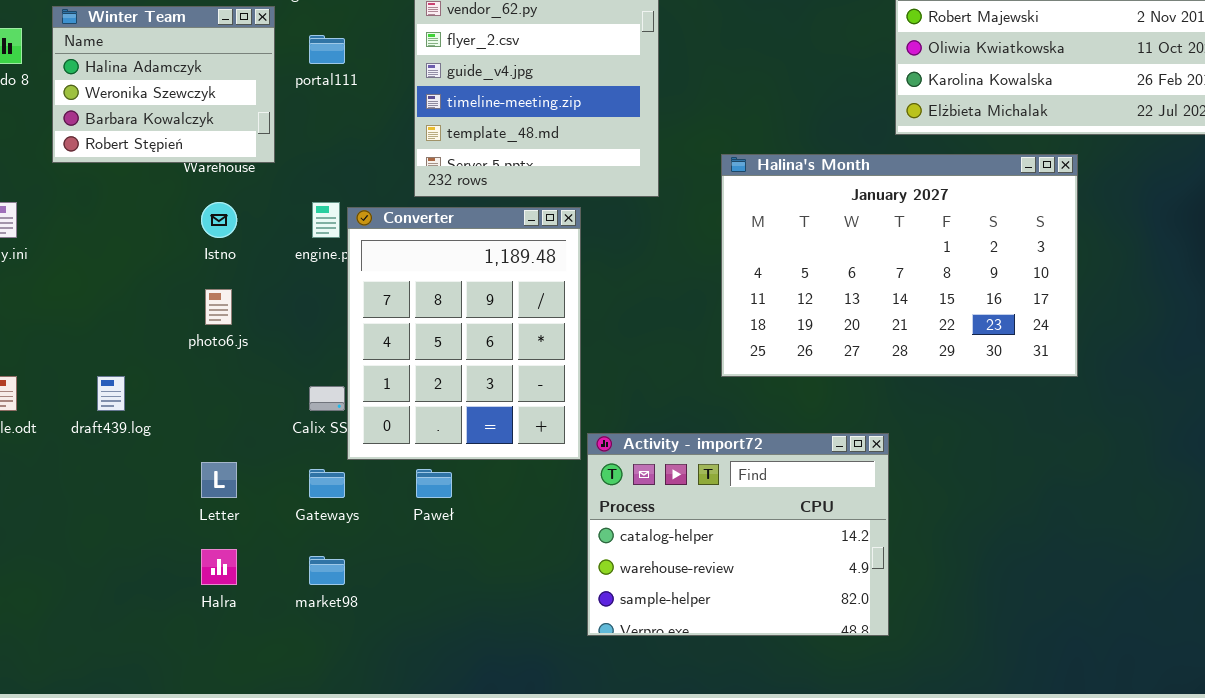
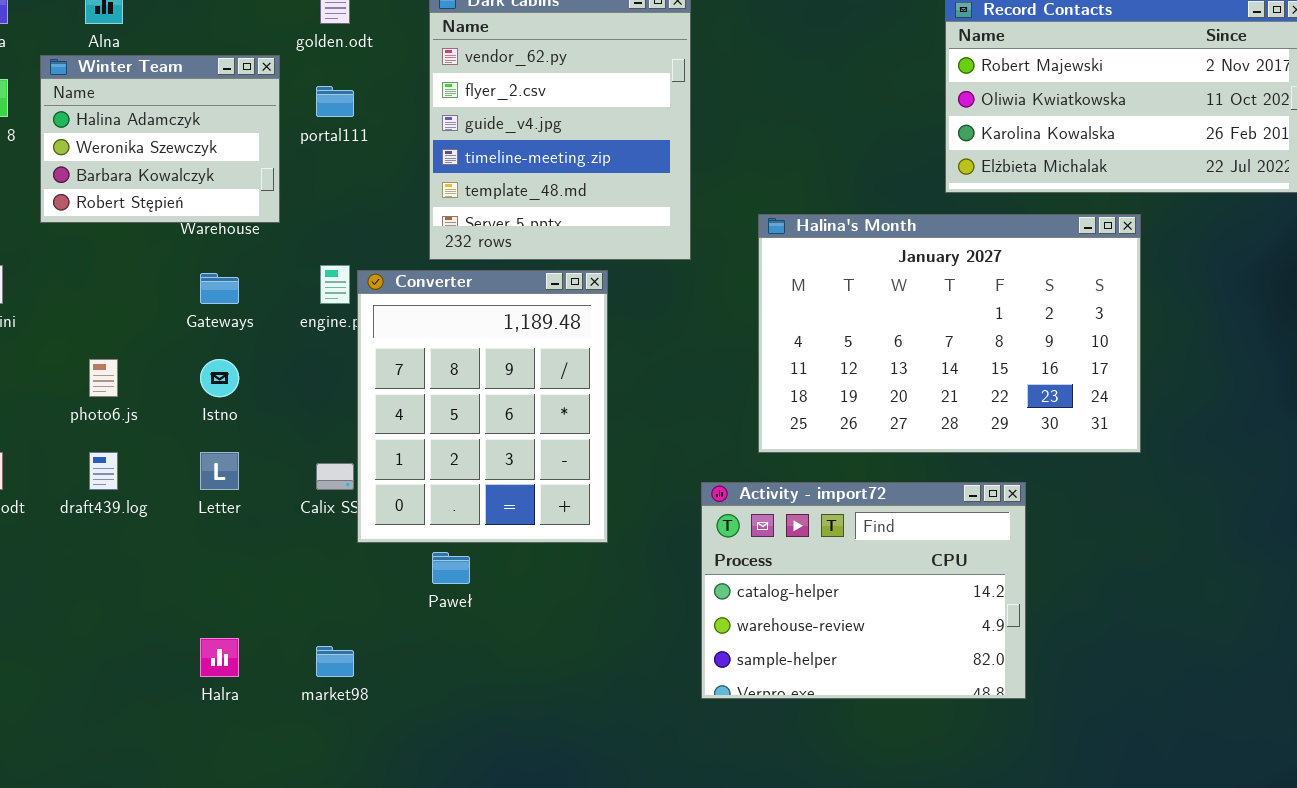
Istno: [201,202,237,238] -> [200,359,239,397], moved
photo6.js: [205,289,232,325] -> [89,359,118,397], moved
Activity - import72: [587,433,889,636] -> [701,482,1026,699], moved
Letter: [201,462,237,498] -> [200,452,239,490], moved
Gateways: [309,469,345,498] -> [200,273,239,304], moved

